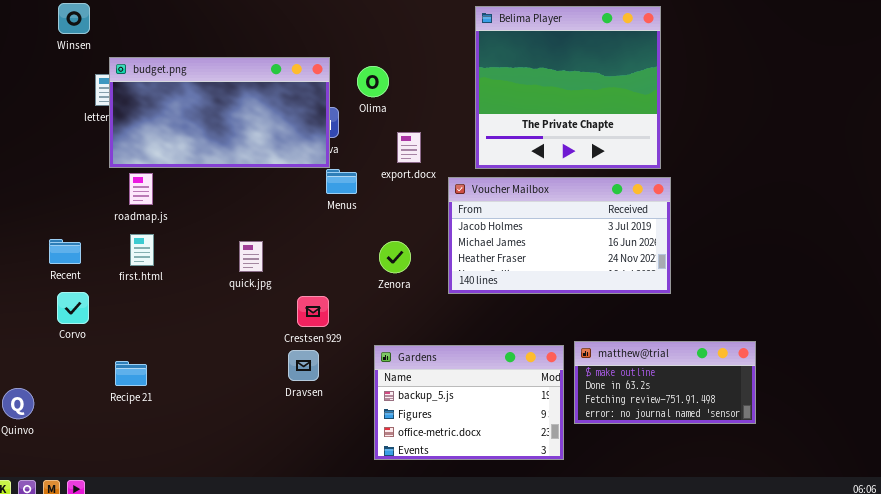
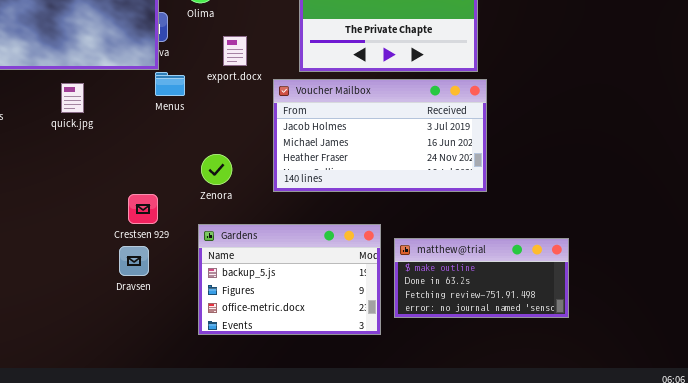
quick.jpg: [239,241,263,272] -> [61,83,84,113], moved
Zenora: [379,241,411,273] -> [201,154,232,185], moved
Gardens: [374,345,564,460] -> [198,224,381,335], moved

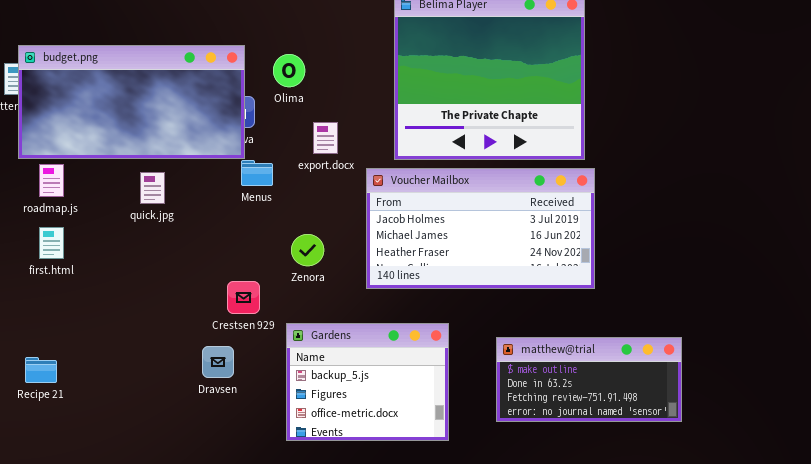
Zenora: [201,154,232,185] -> [291,234,324,266], moved
Crestsen 929: [128,194,158,224] -> [227,281,260,314], moved
Gardens: [198,224,381,335] -> [286,323,449,441], resized

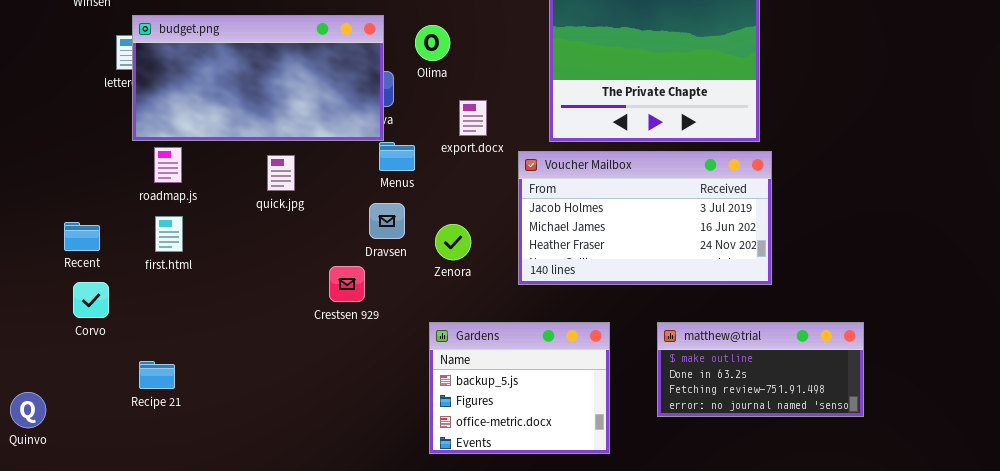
Crestsen 929: [227,281,260,314] -> [329,266,365,302], moved
matthew@trial: [496,337,682,422] -> [657,322,864,417], moved
Dravsen: [202,346,234,378] -> [369,203,405,239], moved

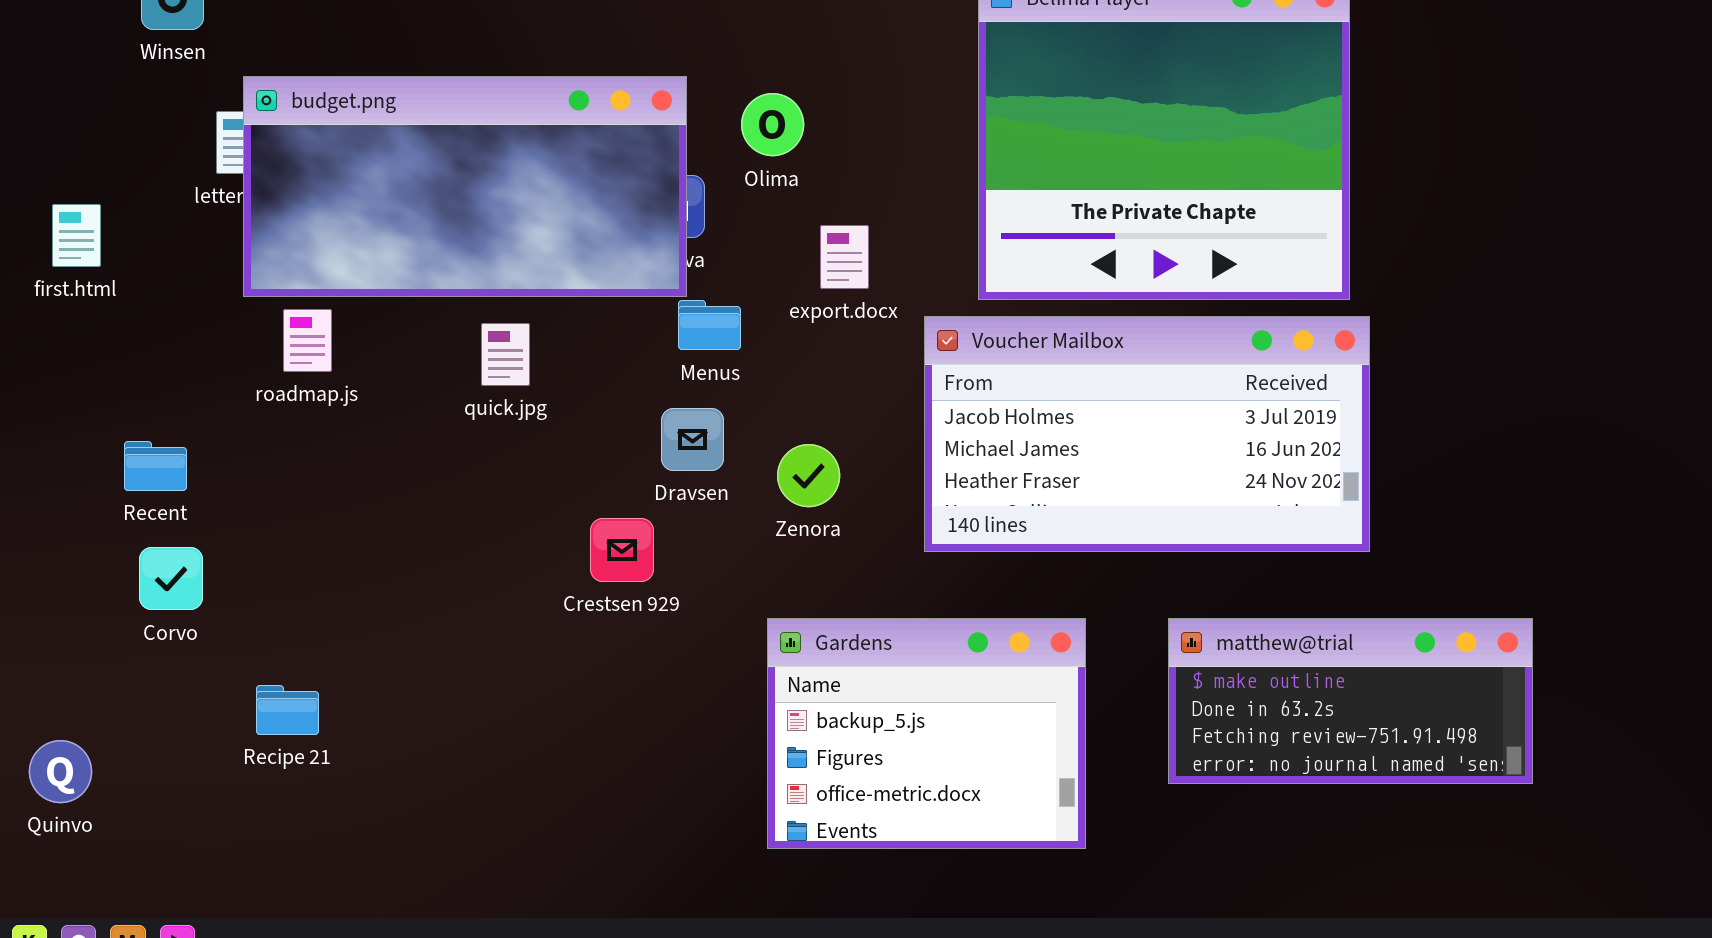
first.html: [155,216,183,252] -> [52,204,101,267], moved

